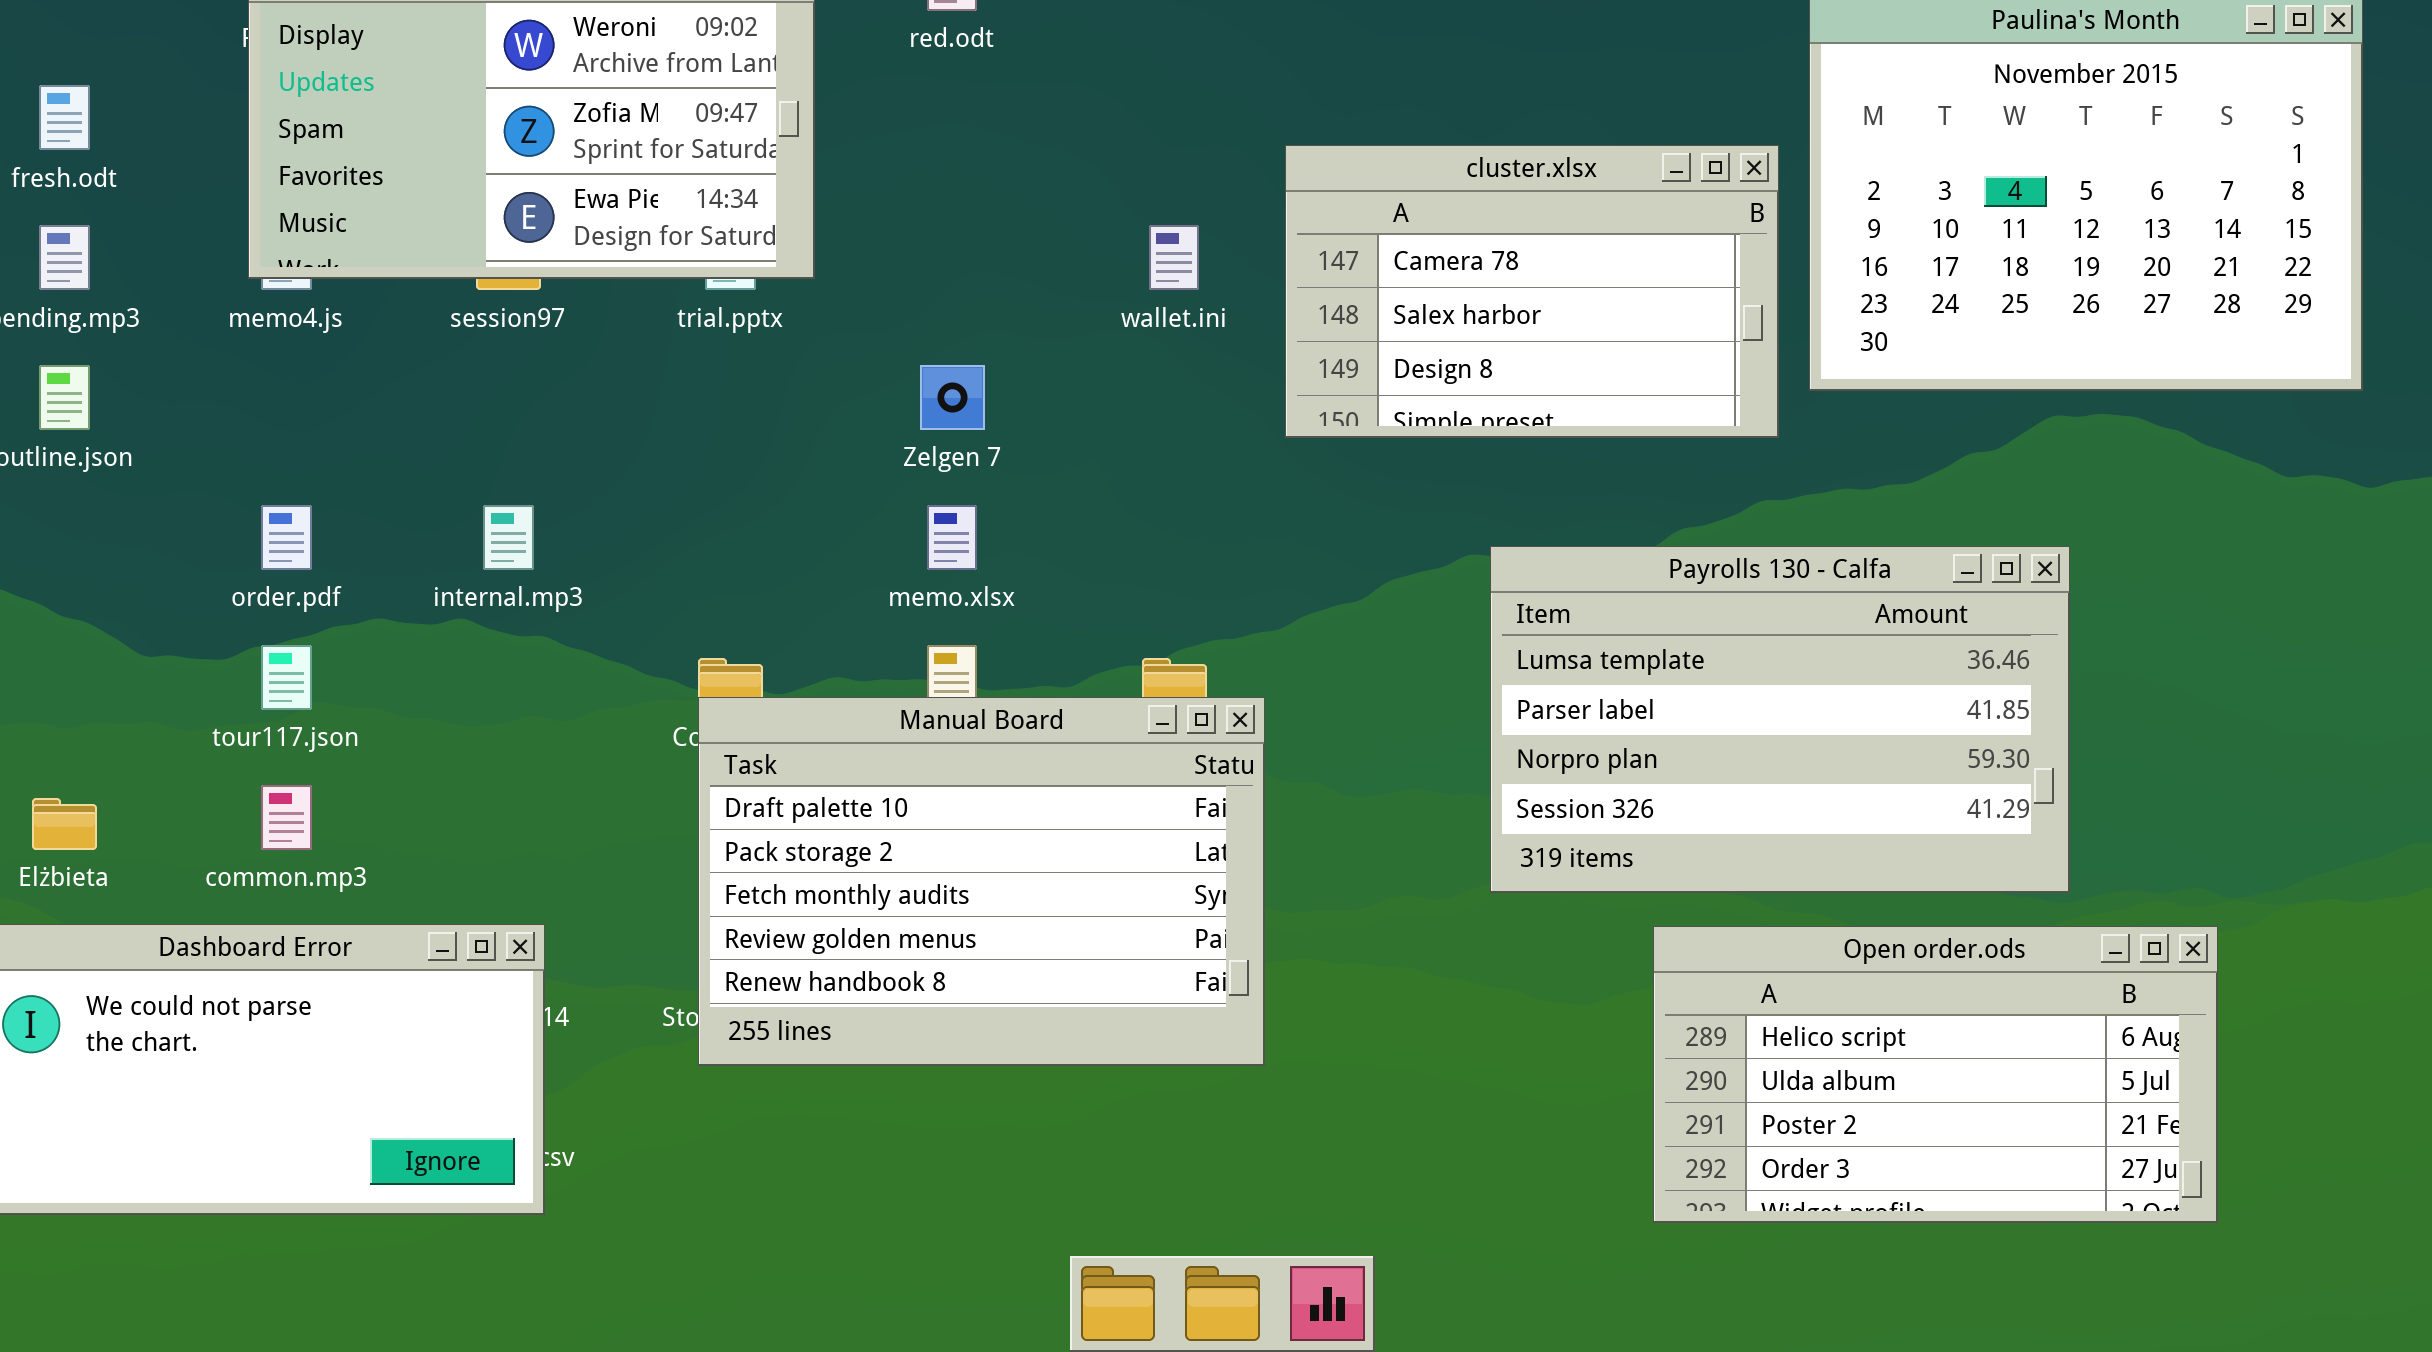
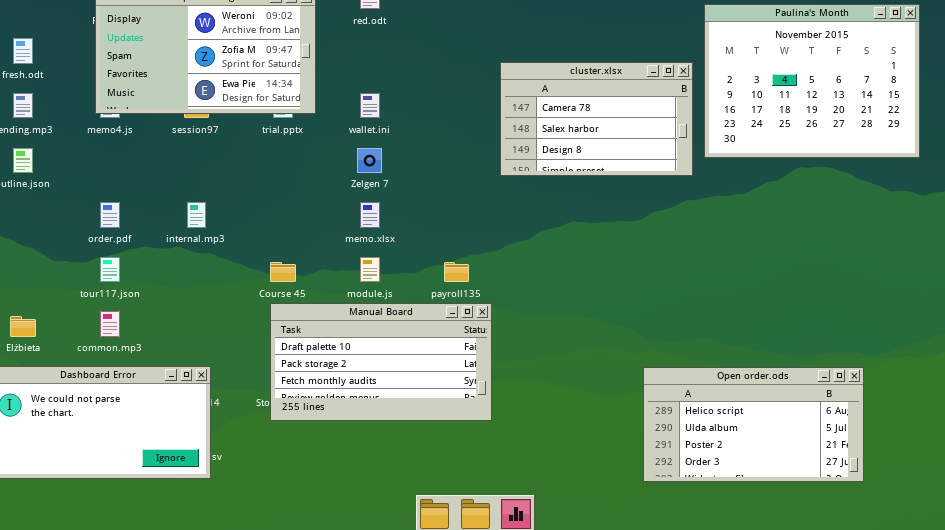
wallet.ini: [1149,225,1199,290] -> [360,93,380,118], moved
Payrolls 130 - Calfa: [1490,546,2070,893] -> none, closed
Manual Board: [698,697,1265,1066] -> [270,303,492,421], resized

